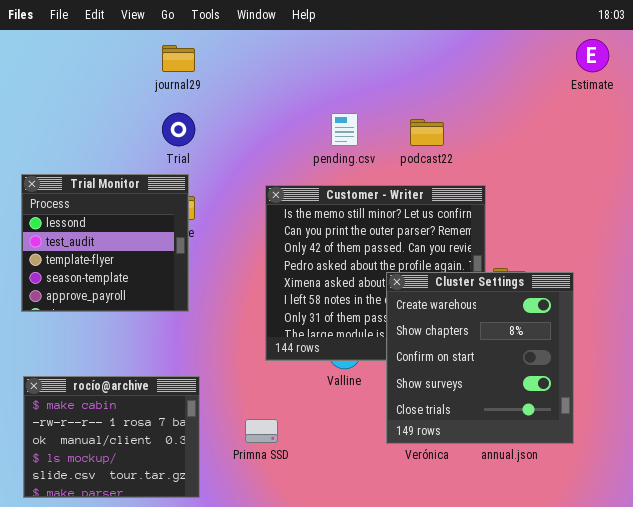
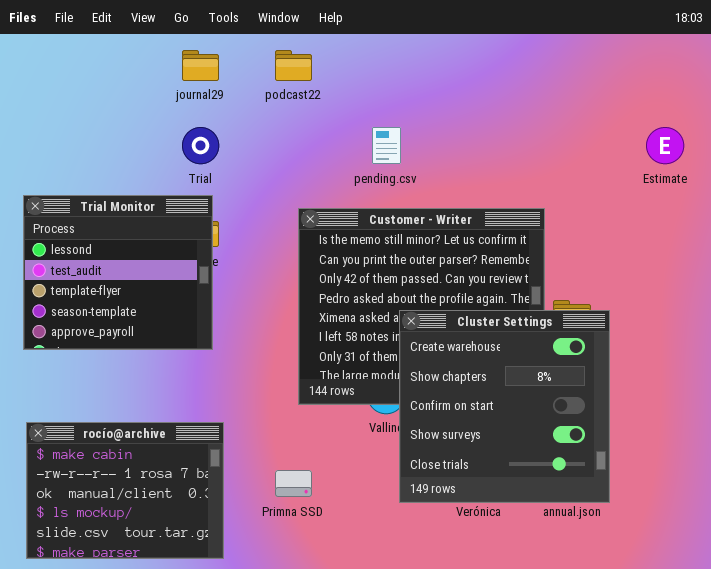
Estimate: [576,39,609,72] -> [646,127,684,164], moved
podcast22: [410,119,444,146] -> [275,50,312,81], moved
Cluster Settings: [386,272,574,444] -> [399,310,610,503], moved

